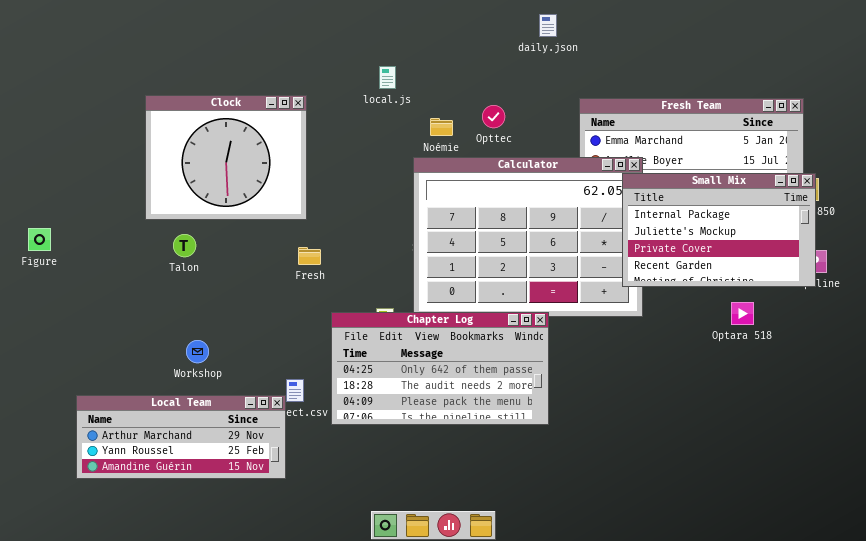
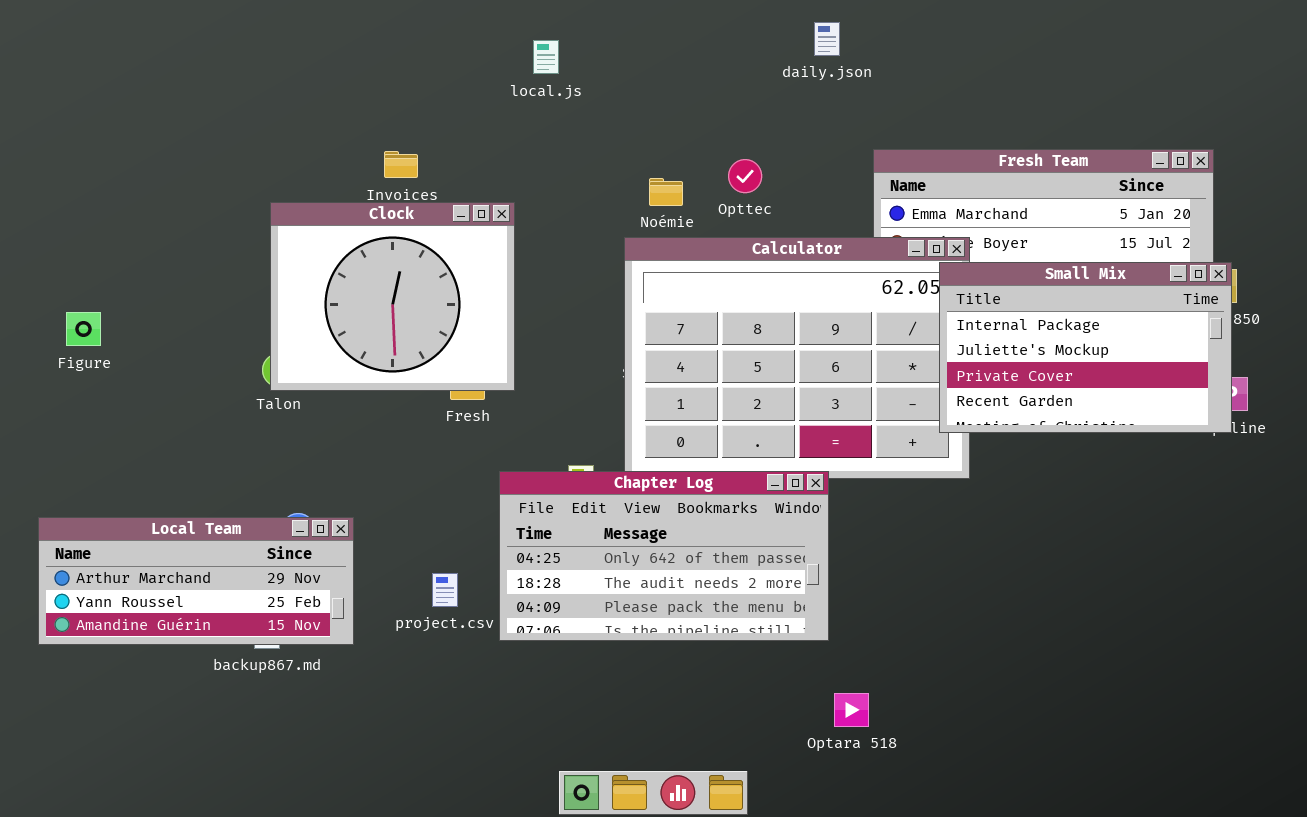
local.js: [379,66,396,89] -> [533,40,559,74], moved
Clock: [145,95,307,220] -> [270,202,515,391], moved
Figure: [28,228,51,251] -> [66,312,101,346], moved
Optara 518: [731,302,754,325] -> [834,693,869,727], moved
Local Team: [76,395,286,479] -> [38,517,354,645], moved

